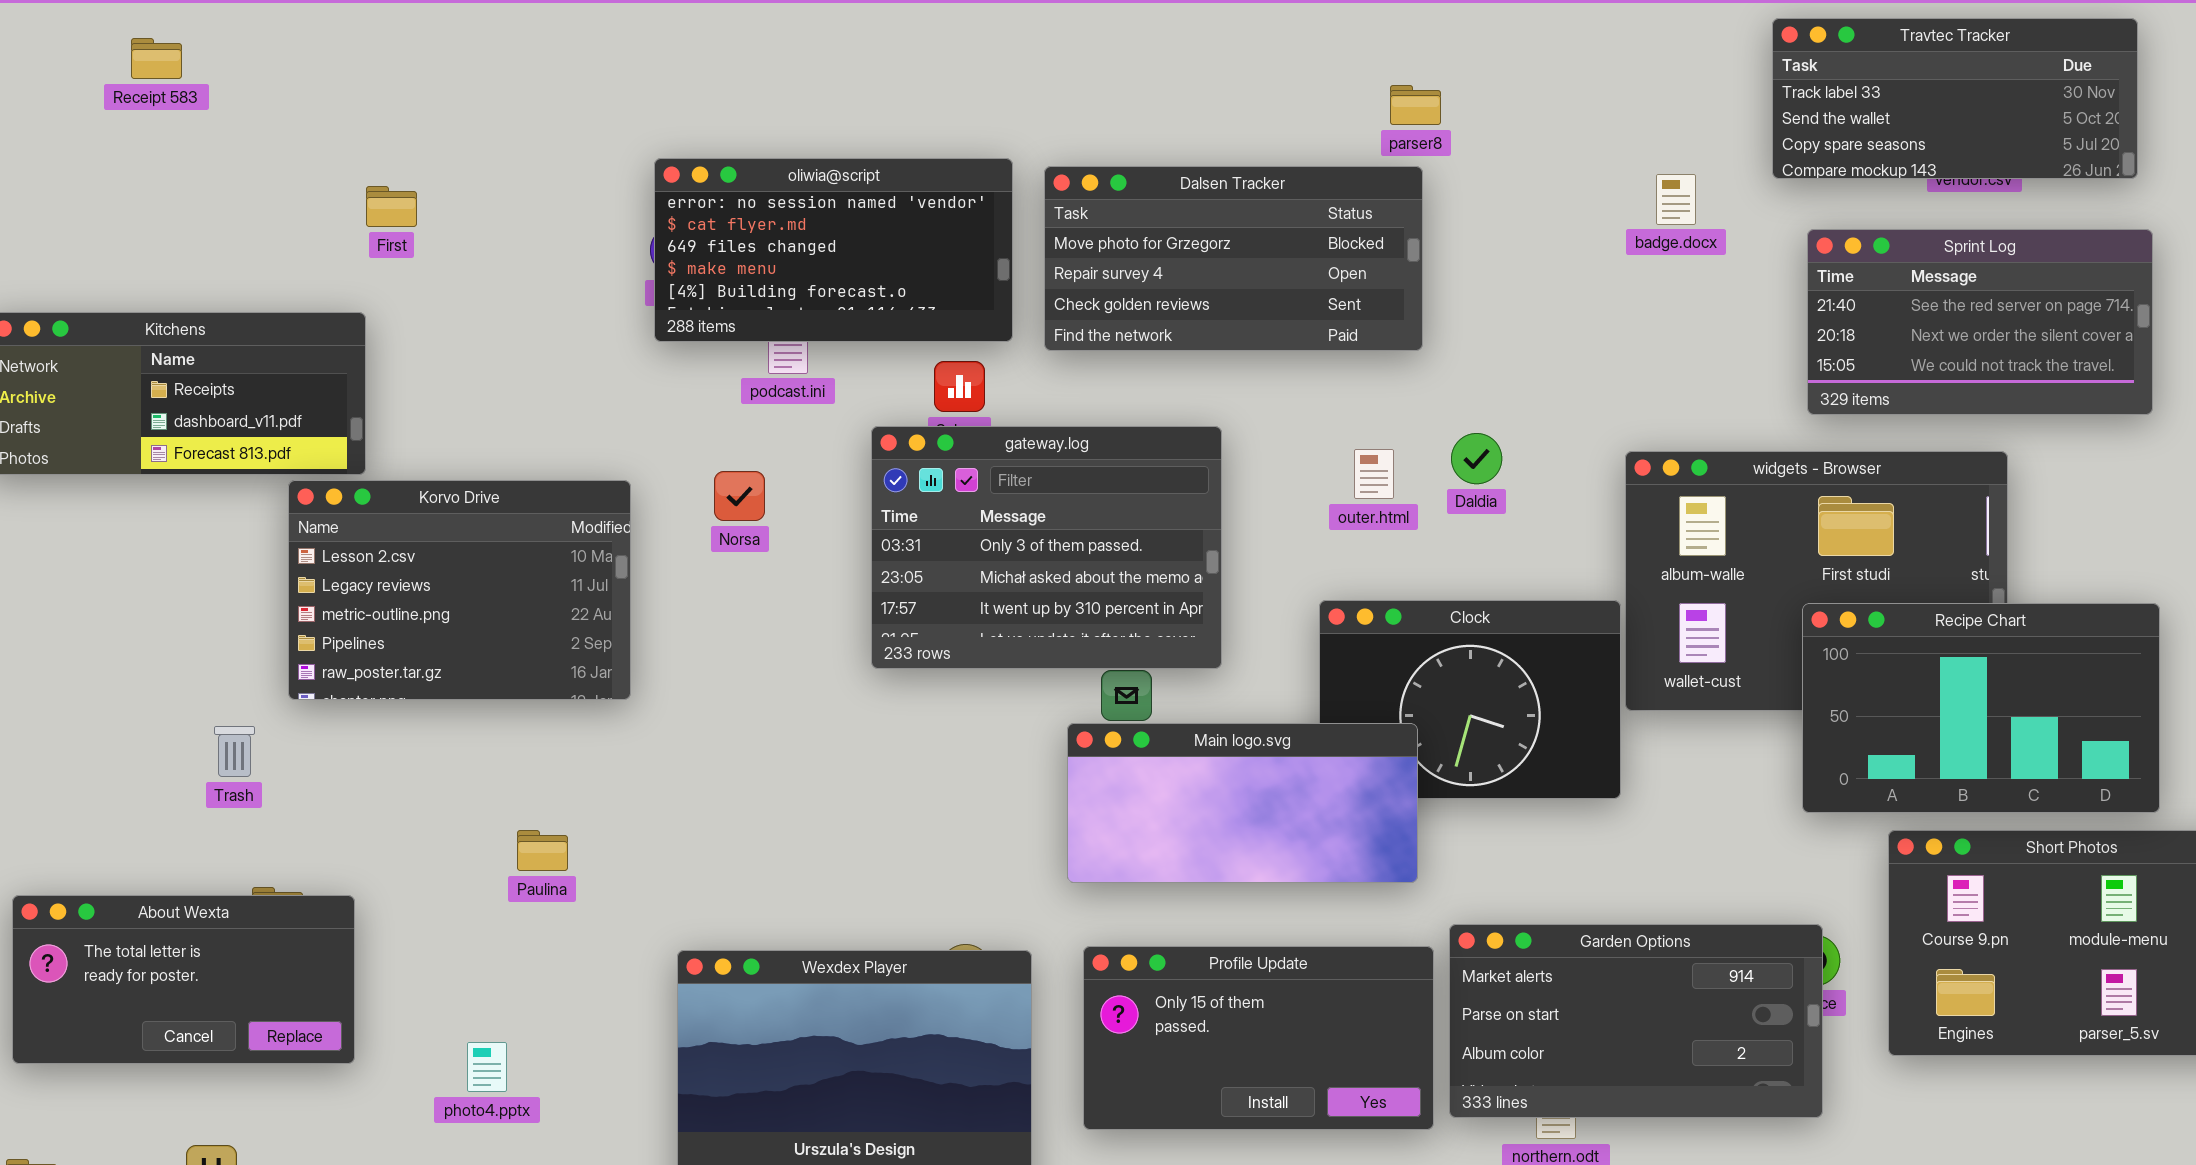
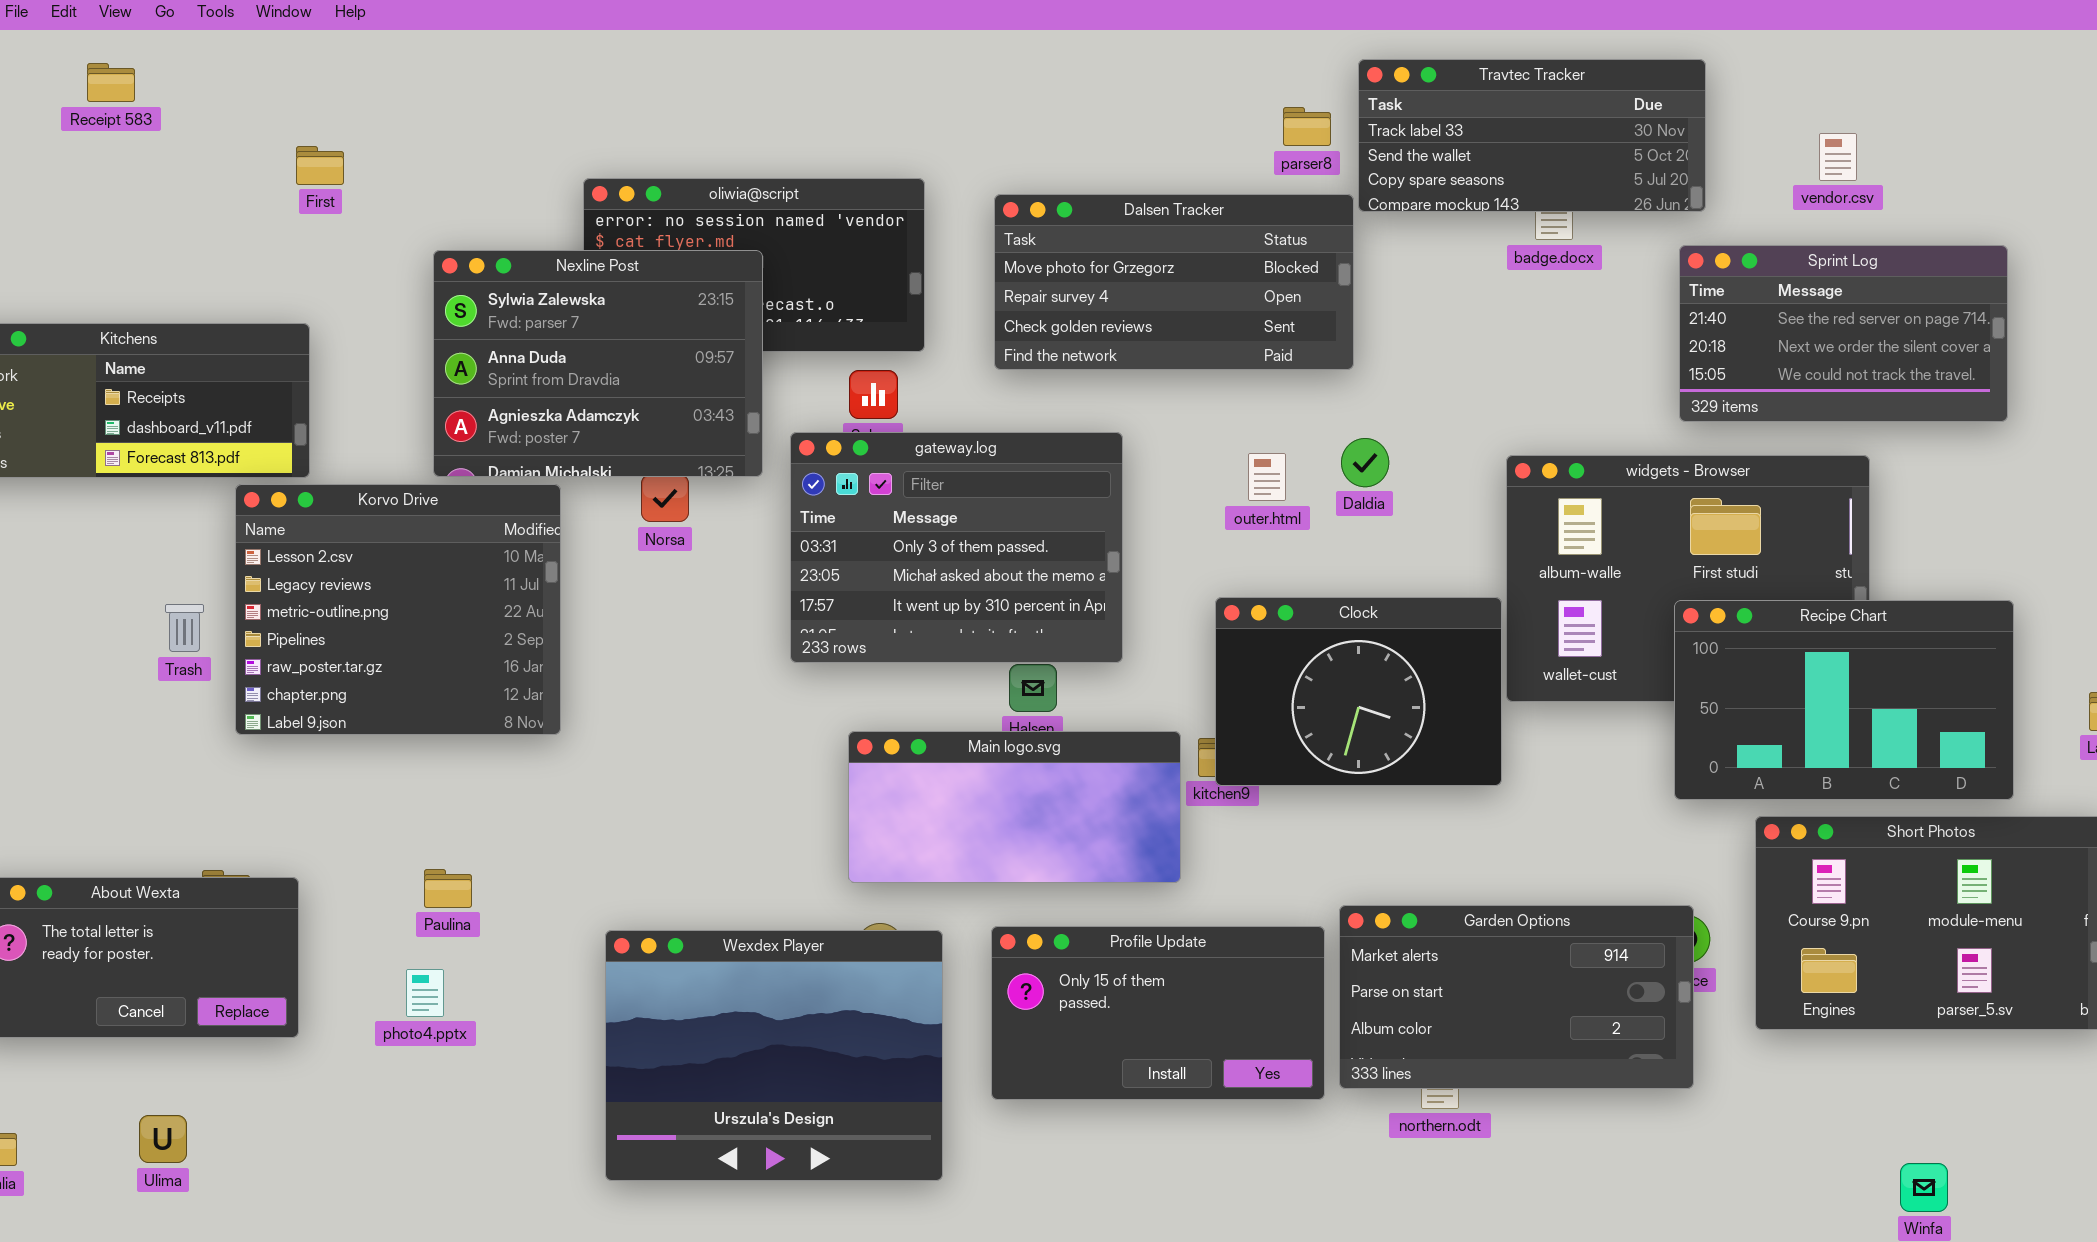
Travtec Tracker: [1772,18,2138,179] -> [1358,59,1706,212], moved
Dalsen Tracker: [1044,166,1423,351] -> [994,194,1354,370], moved
First: [366,186,417,227] -> [296,146,344,185], moved
Nexline Post: none -> [433,250,763,477], opened
Korvo Drive: [288,480,631,700] -> [235,484,561,735], resized
Main logo.svg: [1067,723,1418,883] -> [848,731,1181,883], moved
Trash: [214,726,255,777] -> [165,604,204,652], moved
Paulina: [517,830,568,871] -> [424,869,472,908], moved
photo4.pptx: [467,1042,507,1092] -> [406,969,444,1017], moved

